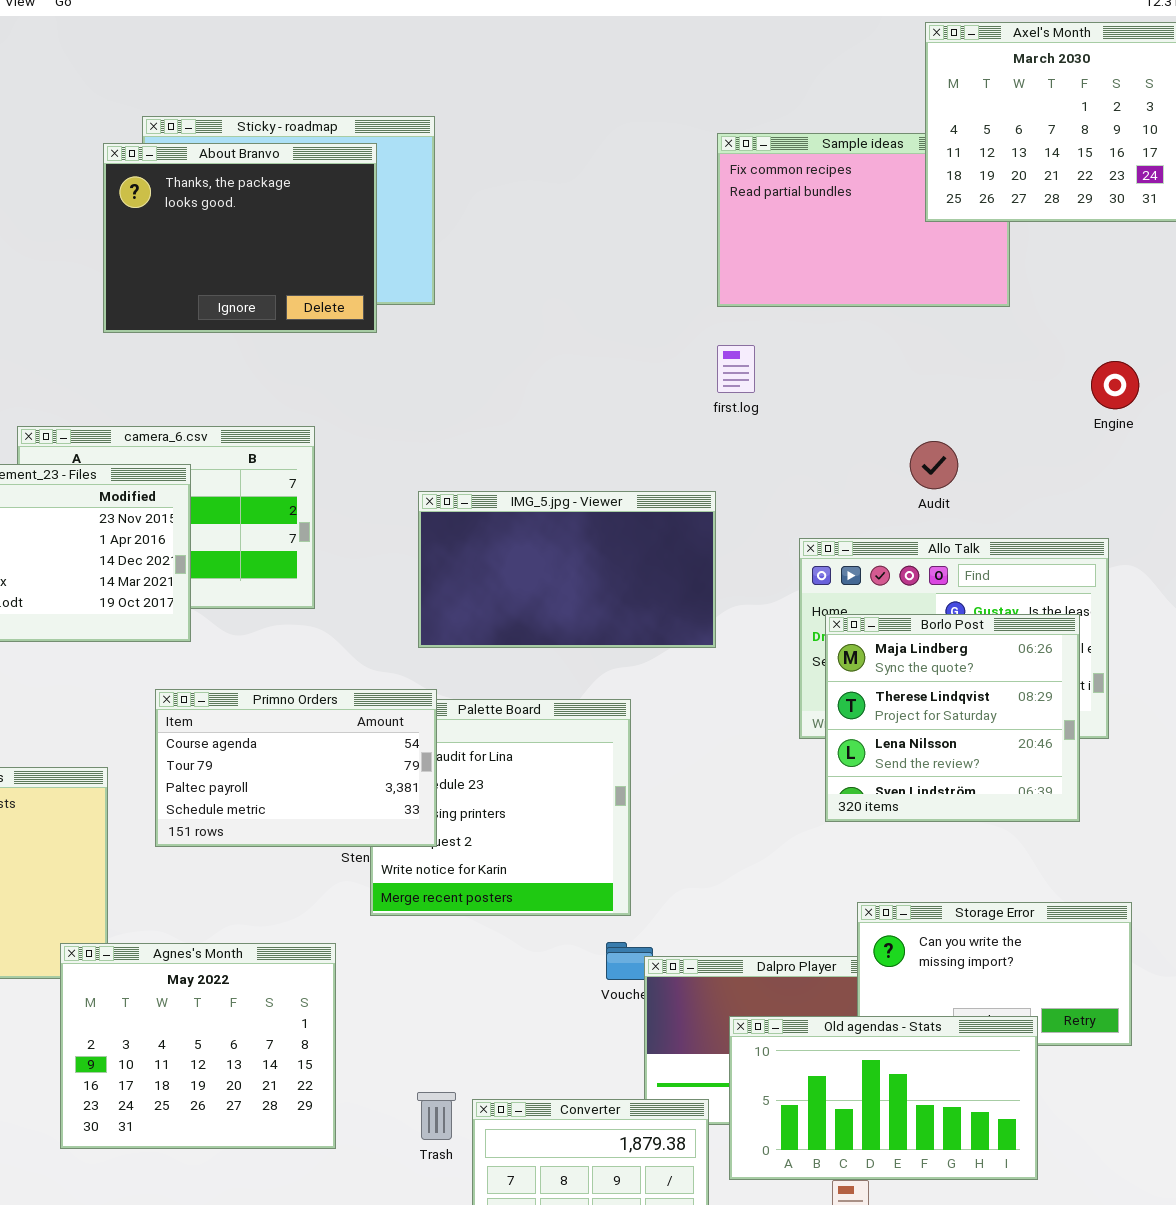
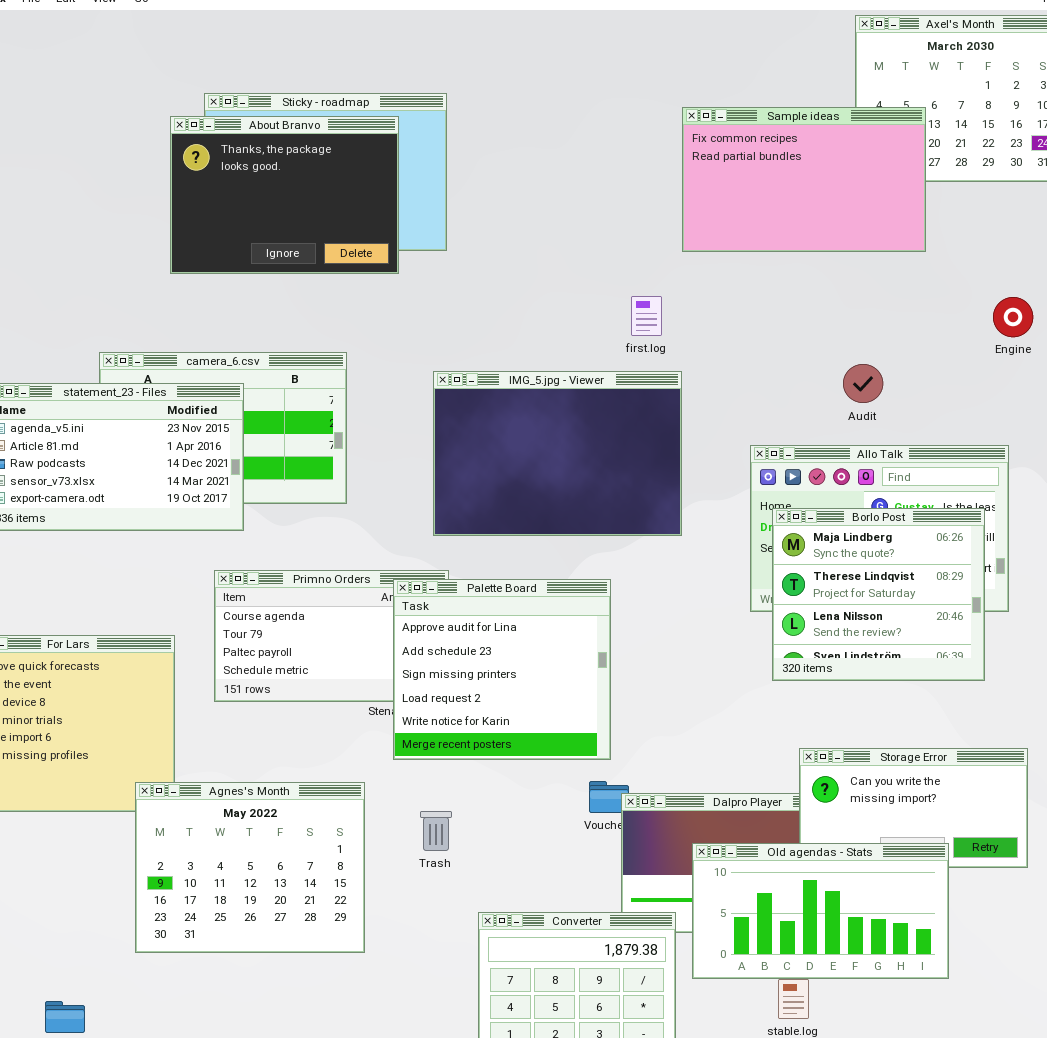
Sample ideas: [717,133,1010,307] -> [682,107,926,252], raised
first.log: [717,345,755,393] -> [631,296,662,336], moved
IMG_5.jpg - Viewer: [418,491,716,648] -> [433,371,682,536], resized
Palette Board: [370,699,631,916] -> [393,579,611,760], raised
Trash: [417,1092,456,1140] -> [420,811,452,851], moved

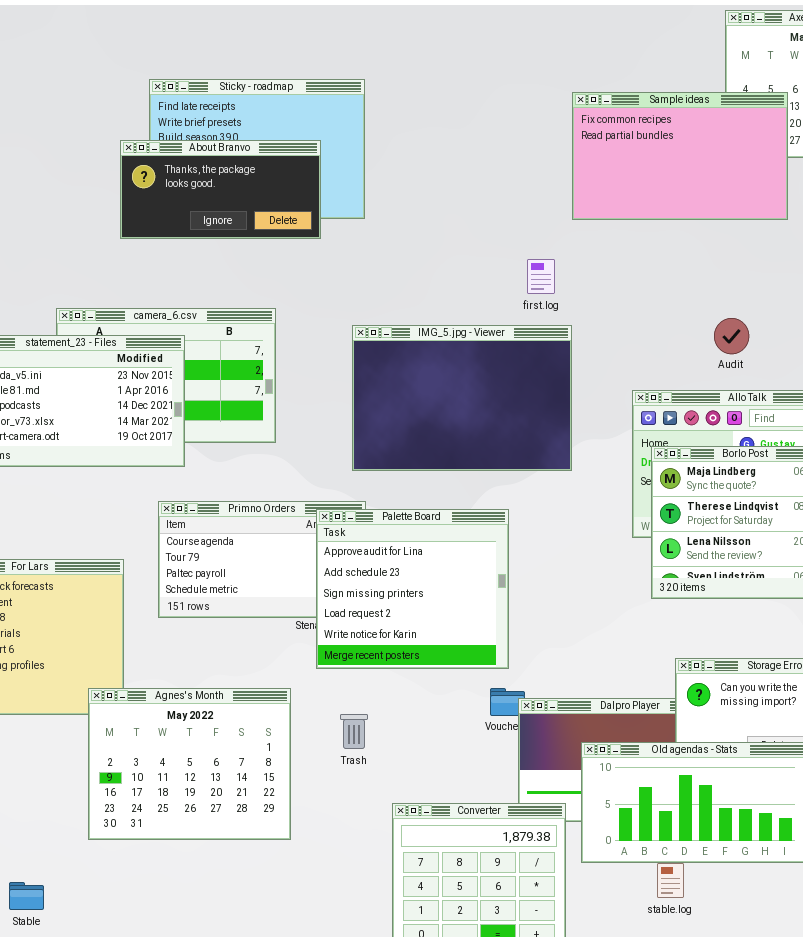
About Branvo: [170,116,399,274] -> [120,140,321,239], resized

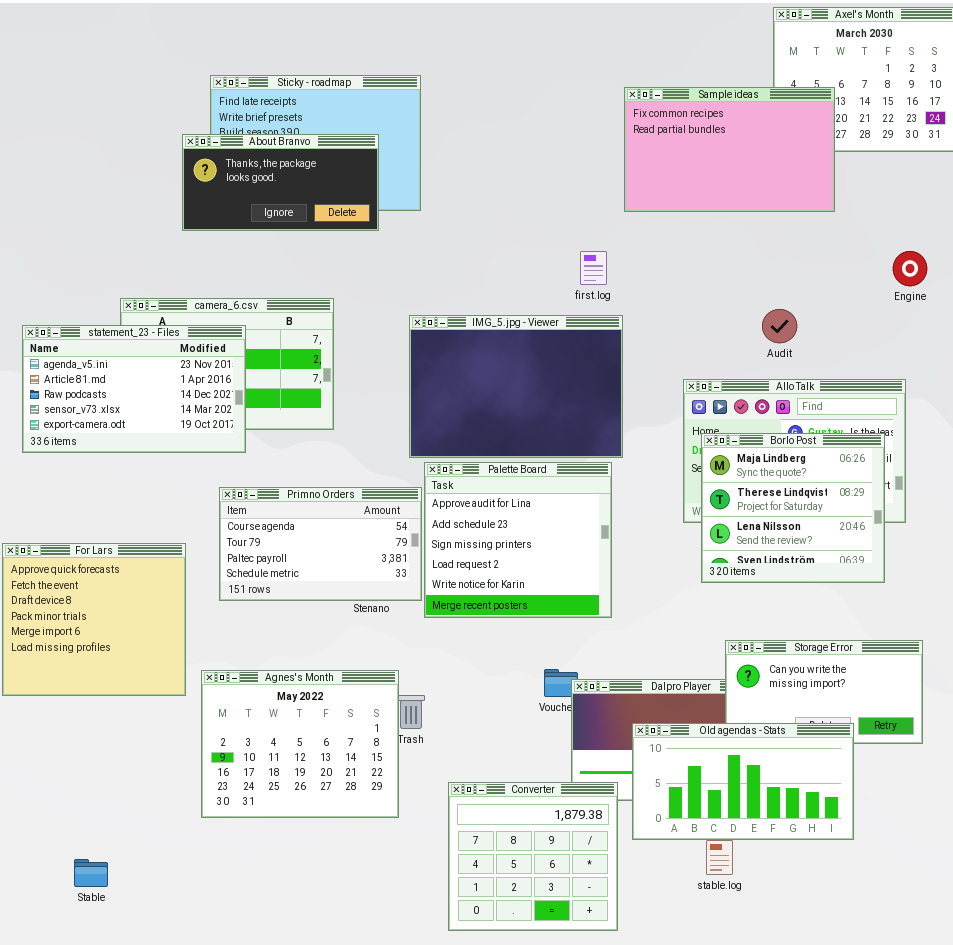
Palette Board: [316,509,509,669] -> [424,462,612,618], moved
Agnes's Month: [88,688,291,840] -> [201,670,399,818], moved

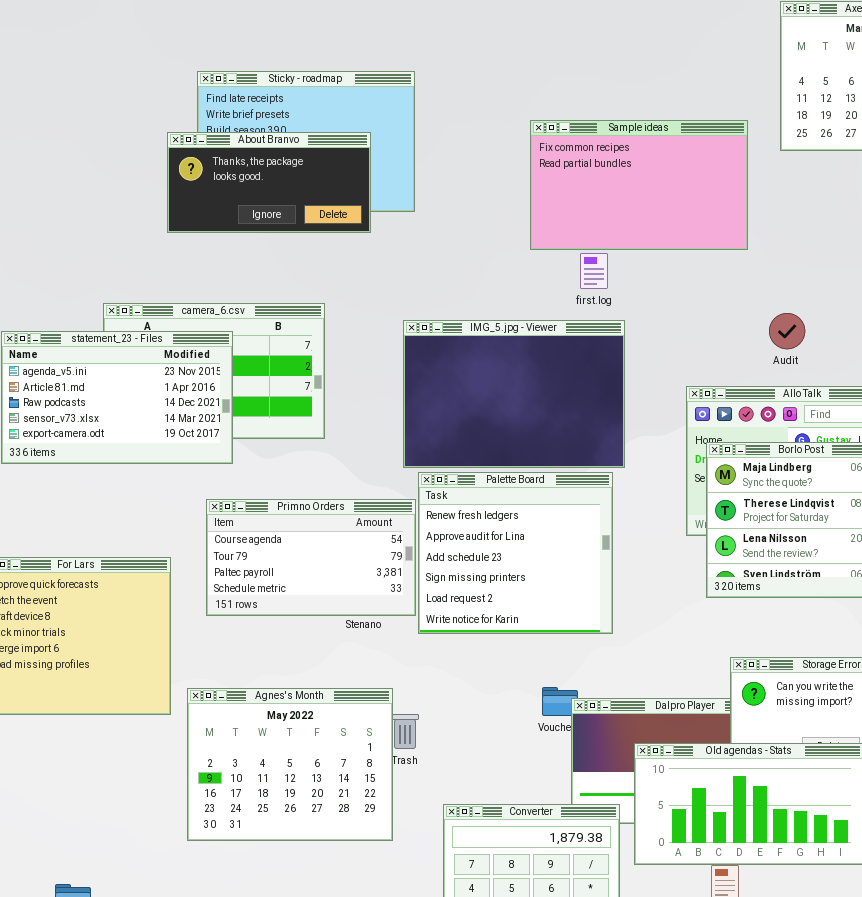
Sample ideas: [624,87,835,212] -> [530,120,748,250], moved
Palette Board: [424,462,612,618] -> [418,472,613,634], scrolled up 1 row

